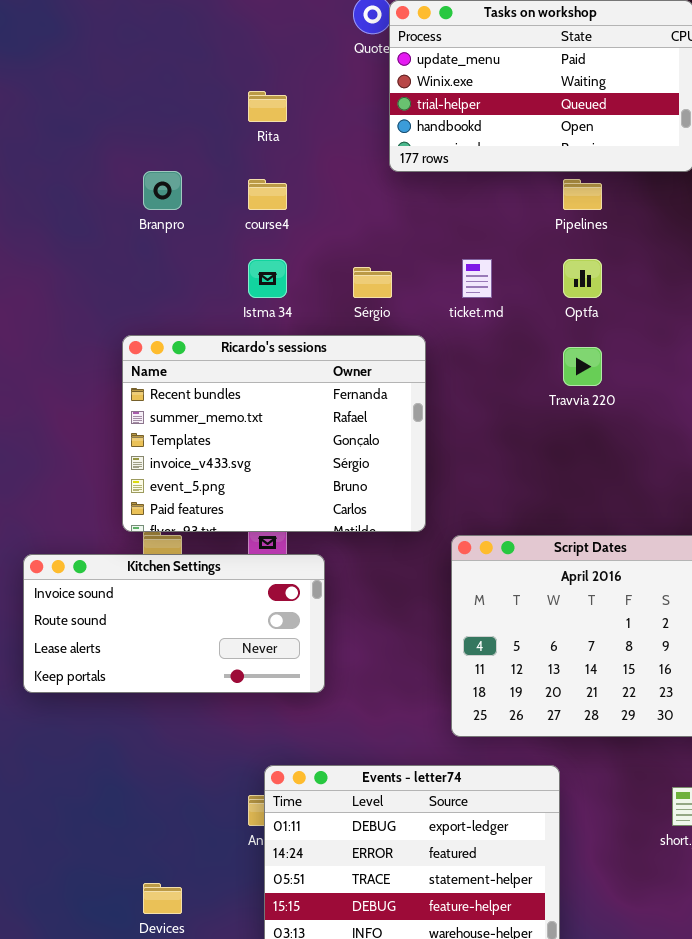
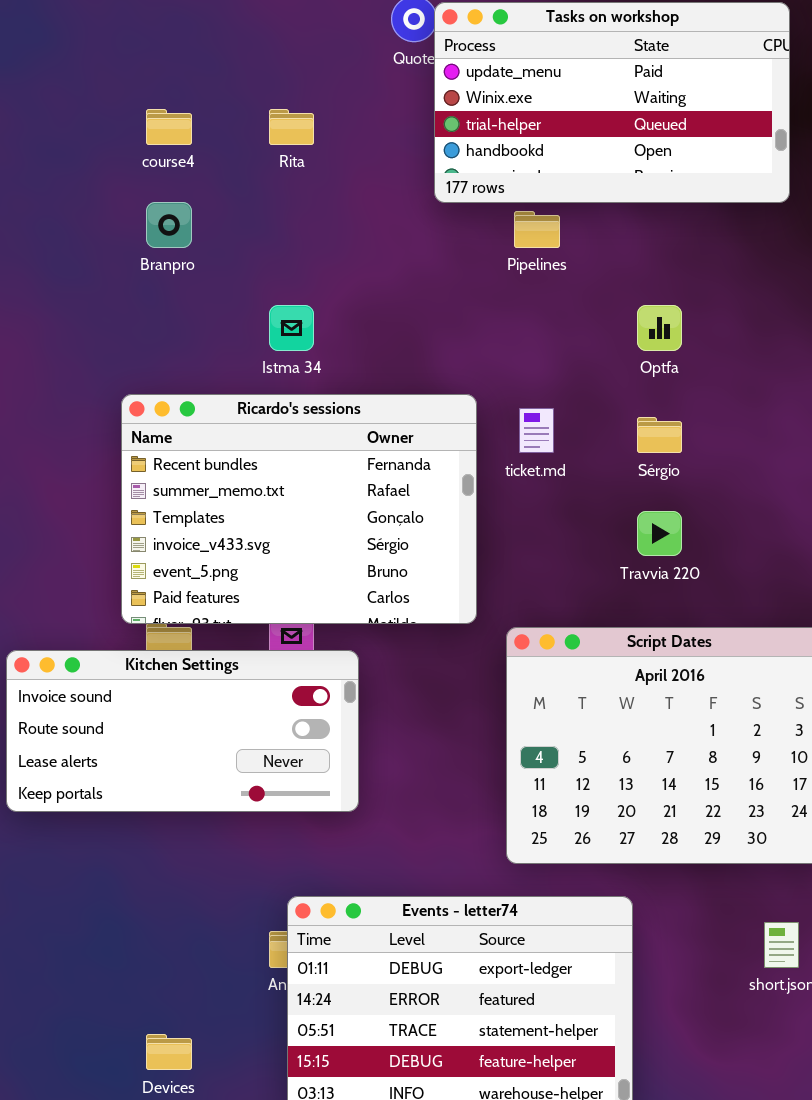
course4: [248,179,287,210] -> [146,109,192,145], moved
Pipelines: [563,179,602,210] -> [514,211,560,248], moved
ticket.md: [462,259,492,298] -> [519,408,554,453], moved
Sérgio: [353,267,392,298] -> [637,417,682,453], moved
Travvia 220: [563,347,602,386] -> [637,511,682,556], moved

